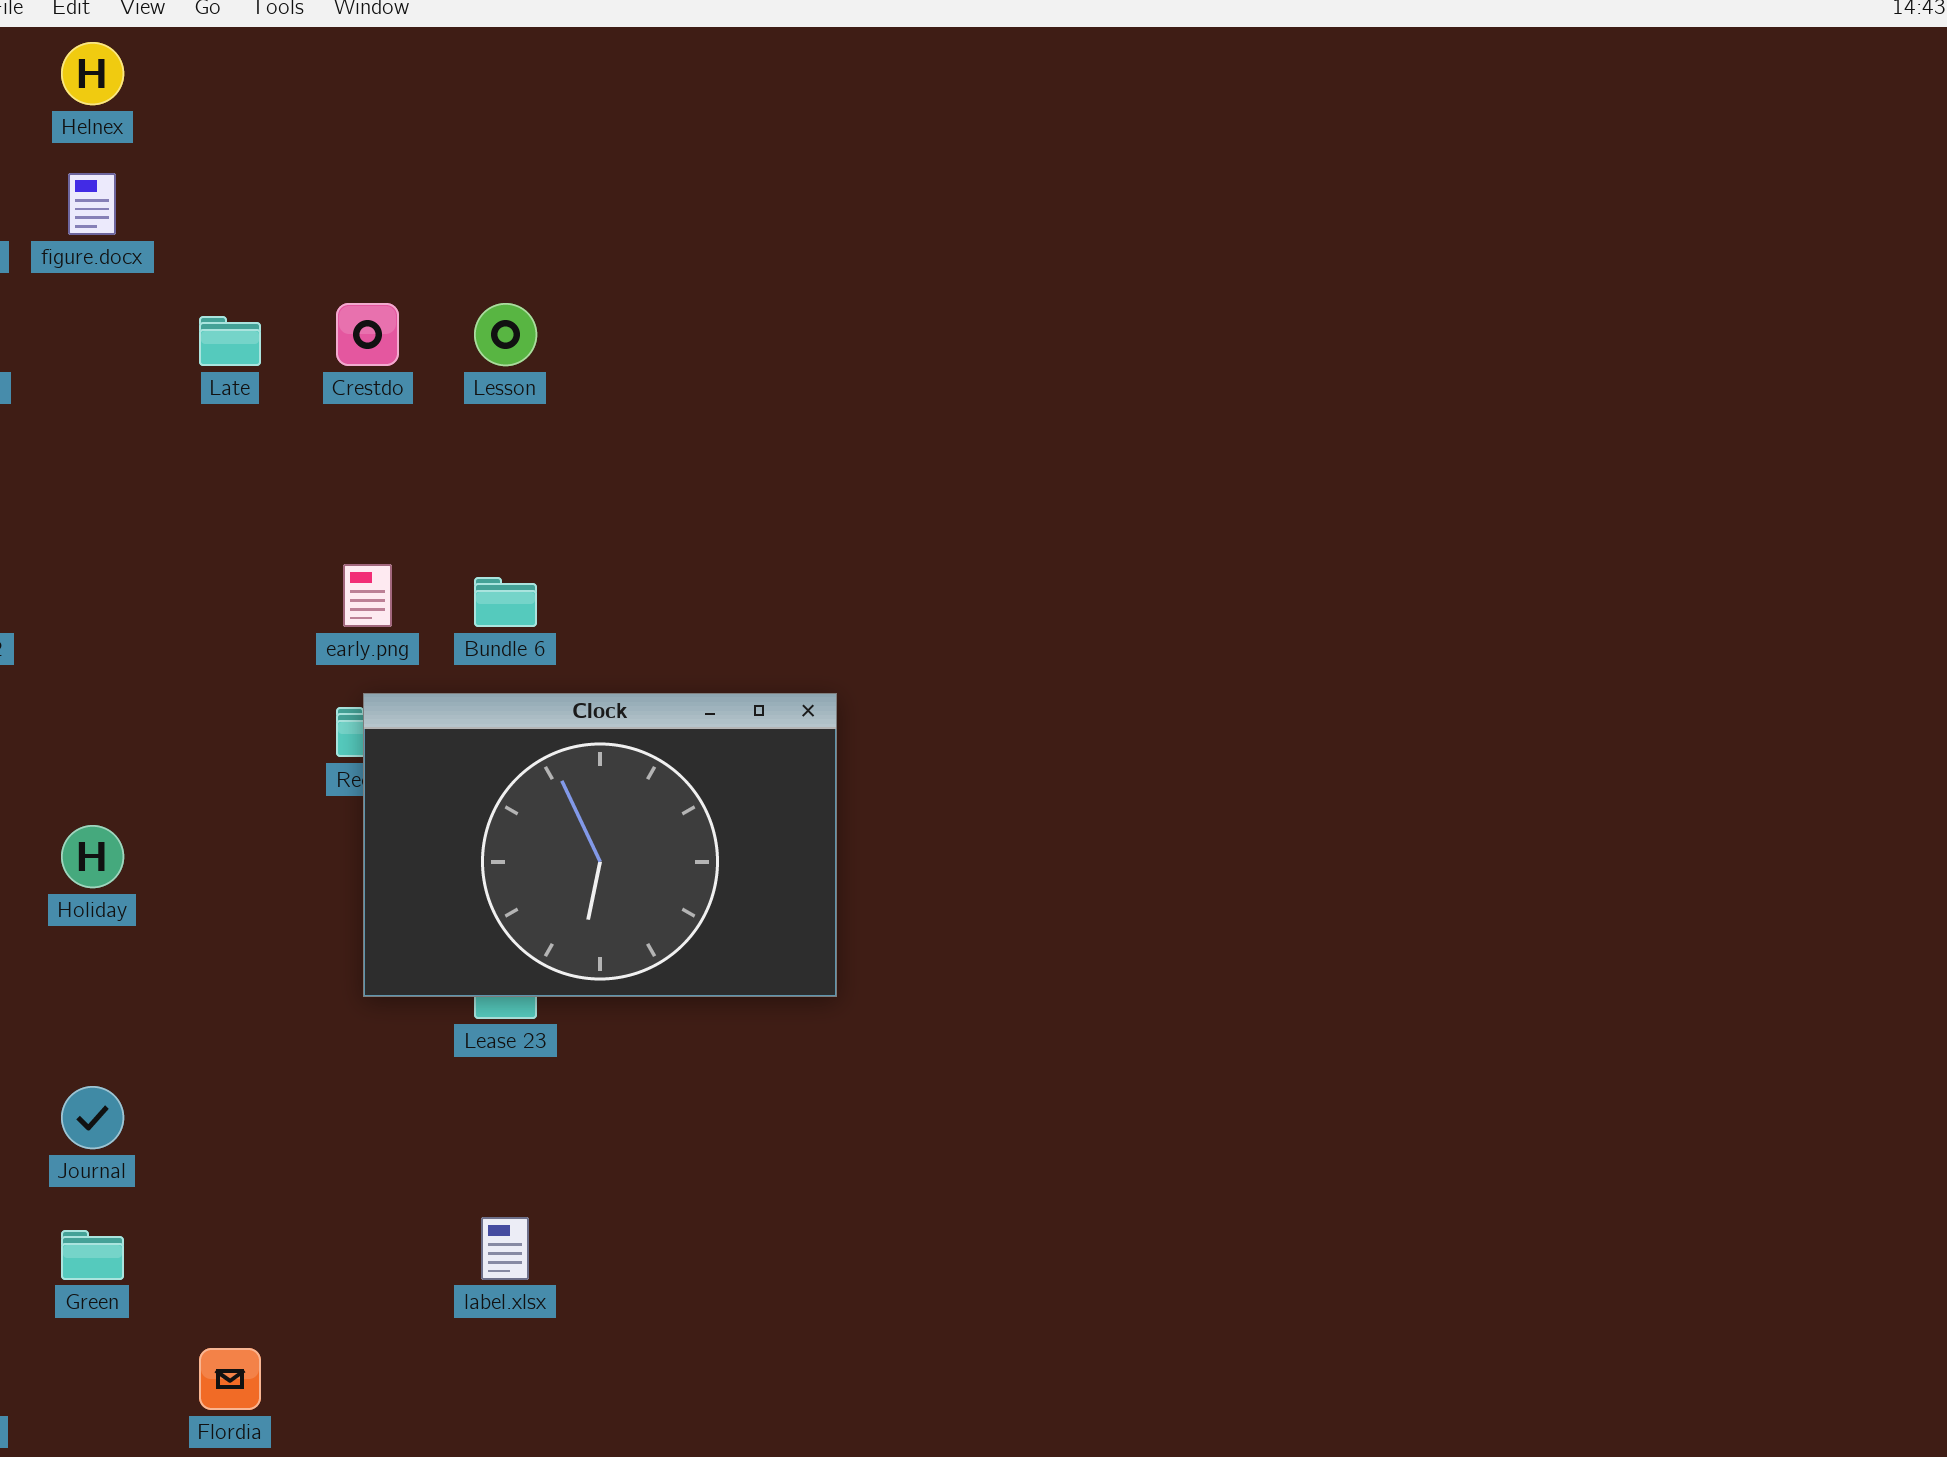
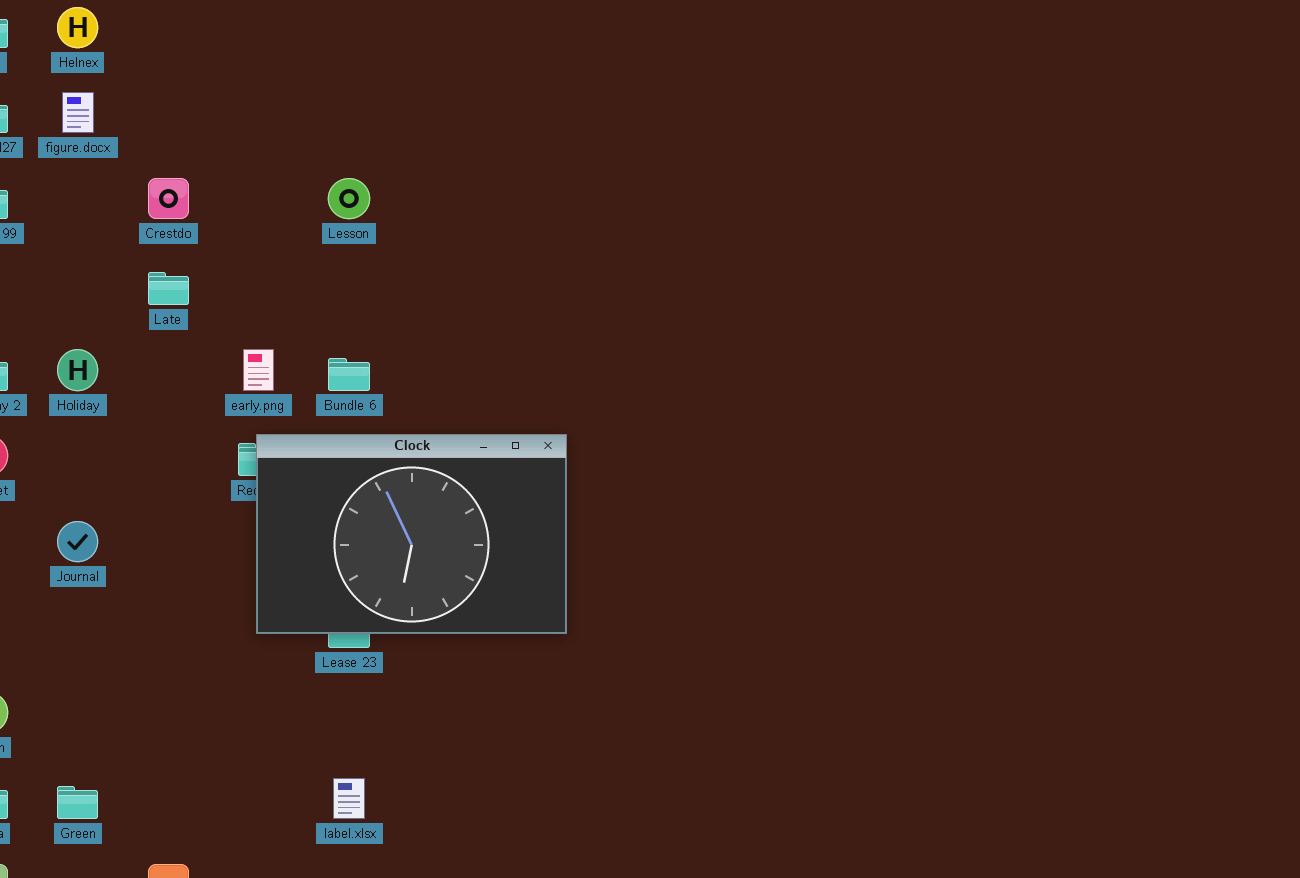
Crestdo: [336,303,399,366] -> [148,178,189,219], moved
Late: [199,316,261,366] -> [148,272,189,305], moved
Holiday: [61,825,124,888] -> [57,349,98,391], moved
Journal: [61,1086,124,1149] -> [57,521,98,562], moved

